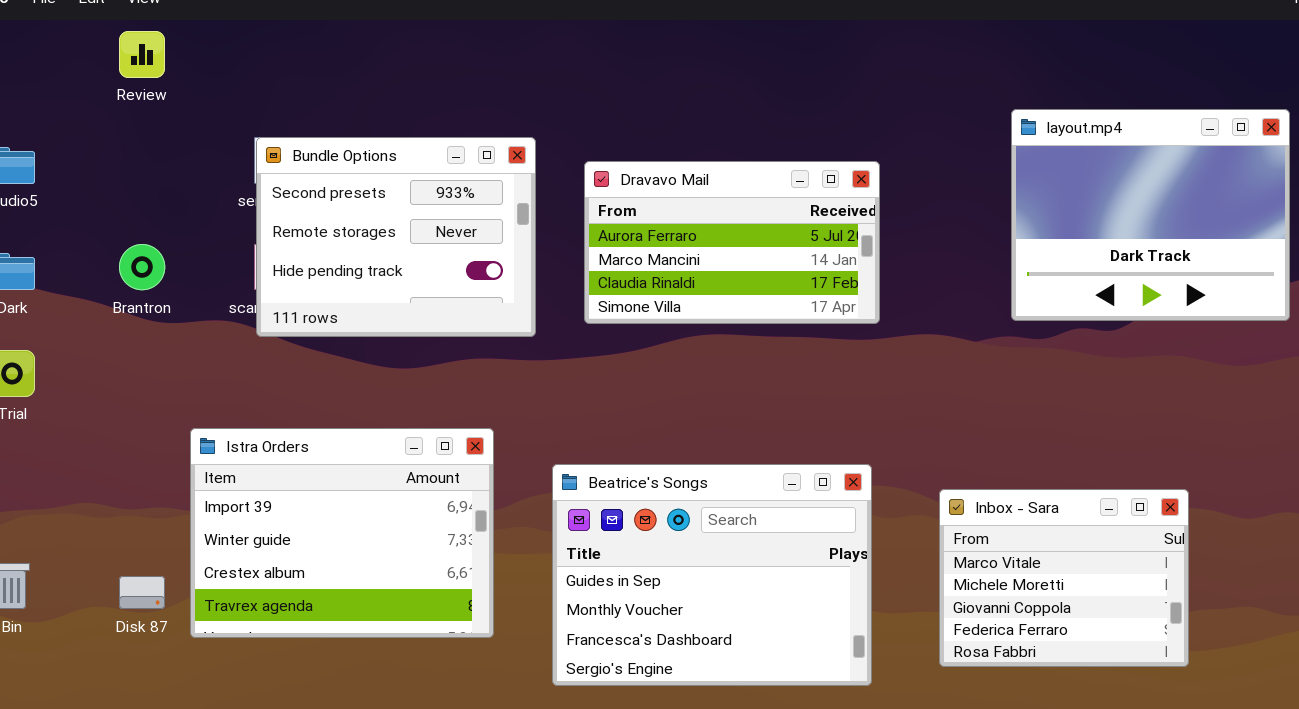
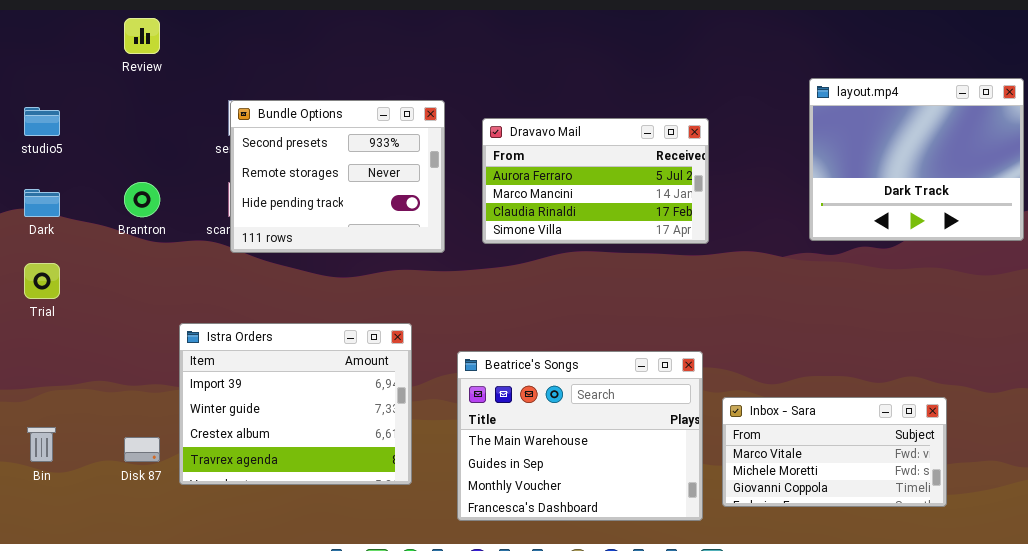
Beatrice's Songs: [552,464,872,686] -> [457,351,703,521], scrolled up 1 row
Inbox - Sara: [939,489,1189,667] -> [722,397,947,507], resized

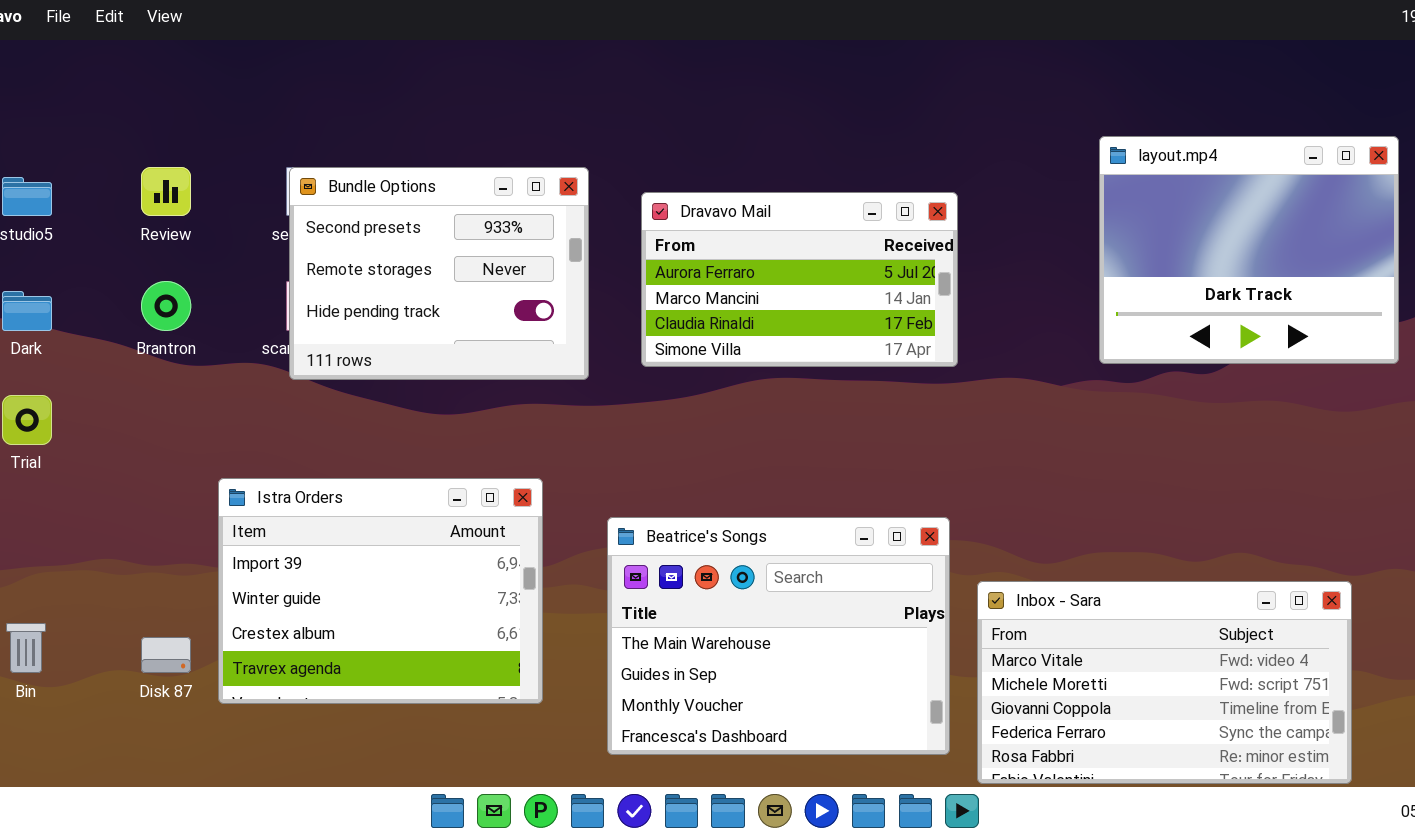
Review: [124,18,160,54] -> [141,167,191,216], moved
Inbox - Sara: [722,397,947,507] -> [977,581,1352,784], resized

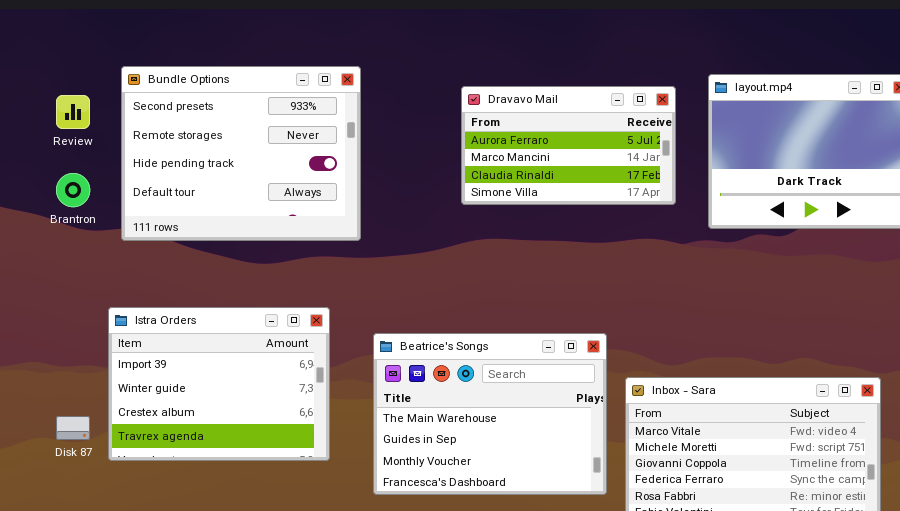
Bundle Options: [289,167,589,380] -> [121,66,361,241], resized
Dravavo Mail: [641,192,958,367] -> [461,86,676,205], moved

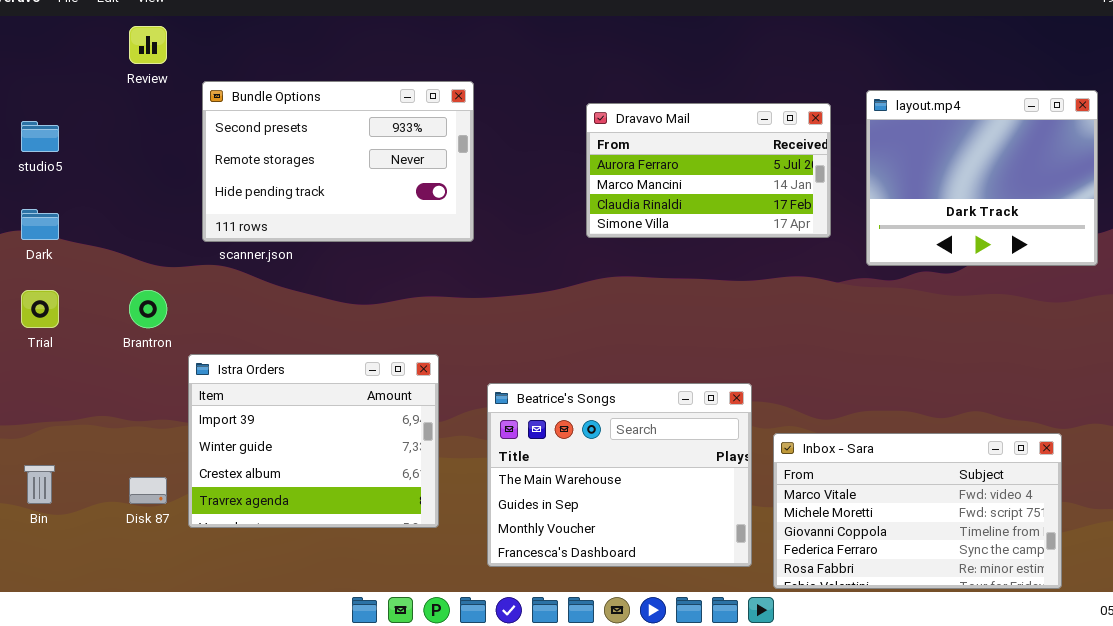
Bundle Options: [121,66,361,241] -> [202,81,474,242], resized
Review: [56,95,90,129] -> [129,26,167,64], moved
Brantron: [56,173,90,207] -> [129,290,167,328], moved

